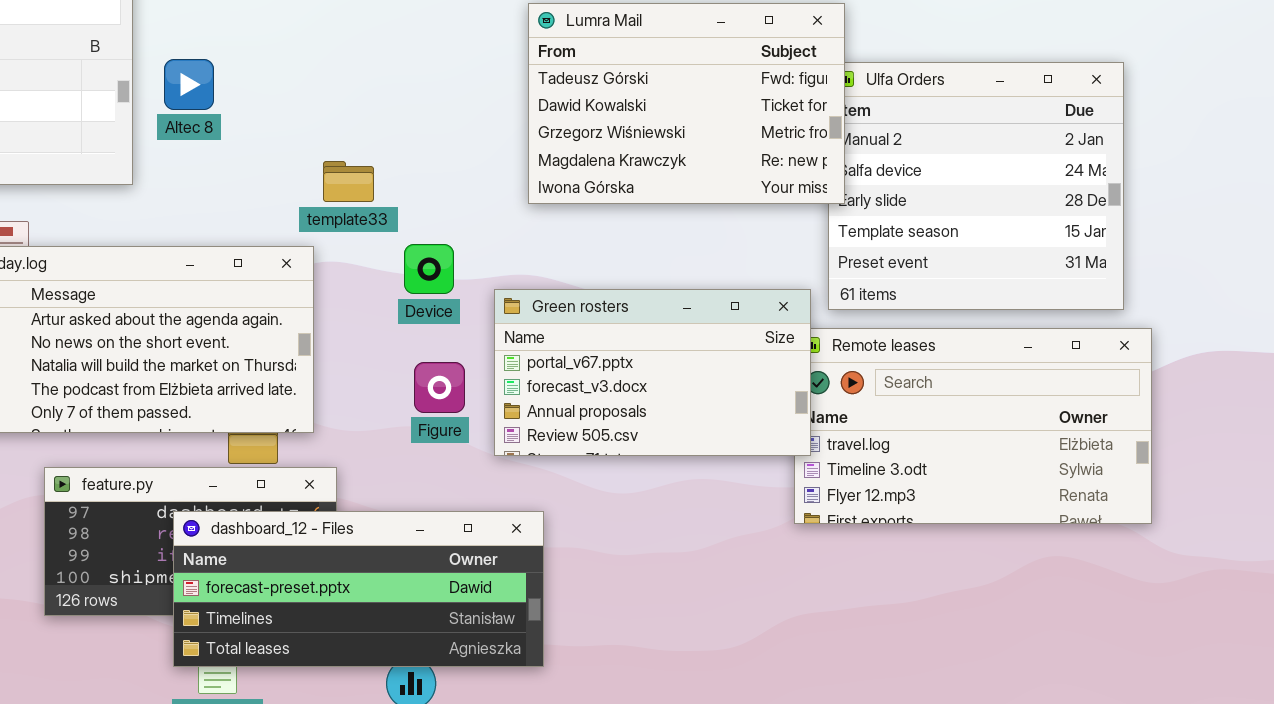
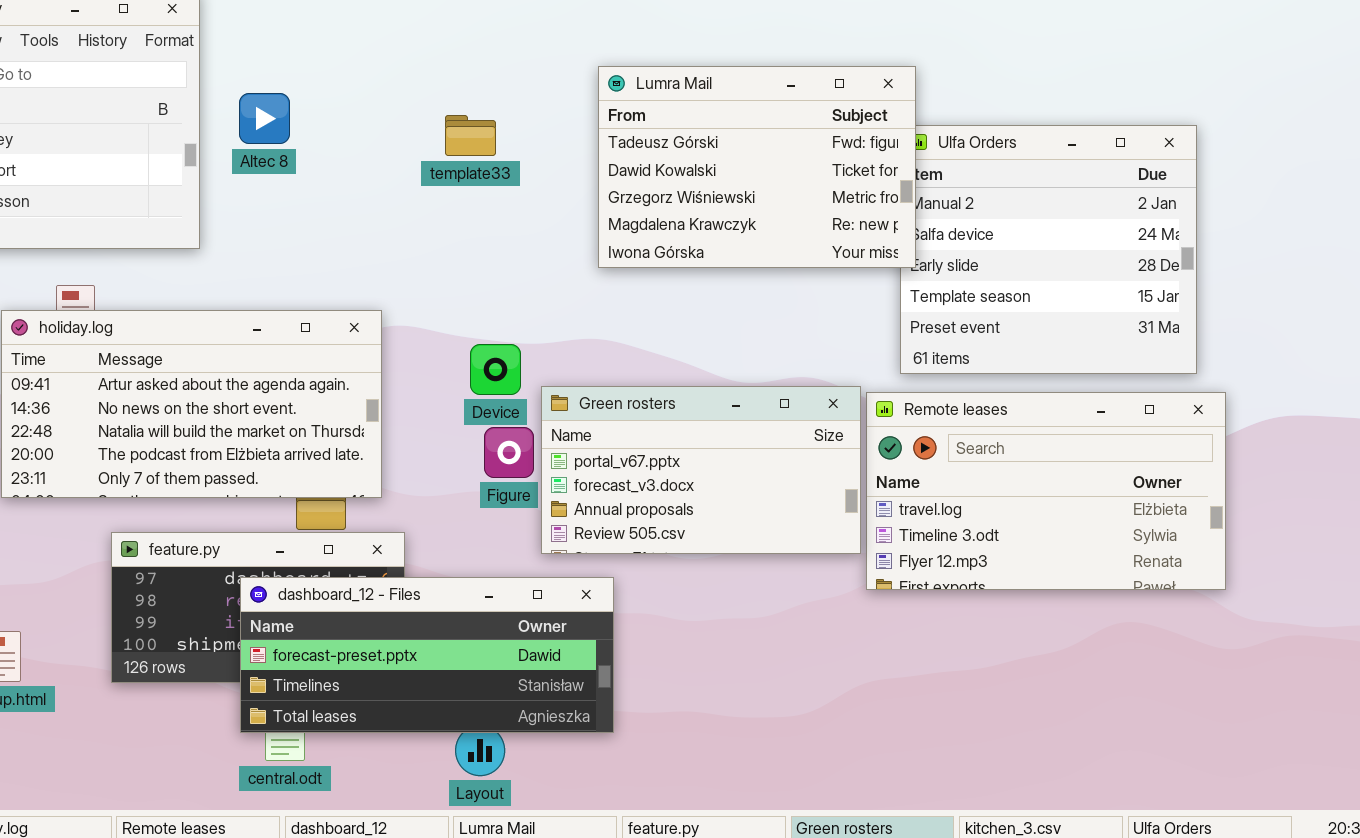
Altec 8: [164,59,214,110] -> [239,93,290,144], moved
template33: [323,161,374,202] -> [445,115,496,156], moved
Device: [404,244,454,294] -> [470,344,521,395], moved
Green rosters: [494,289,811,456] -> [541,386,861,554], moved

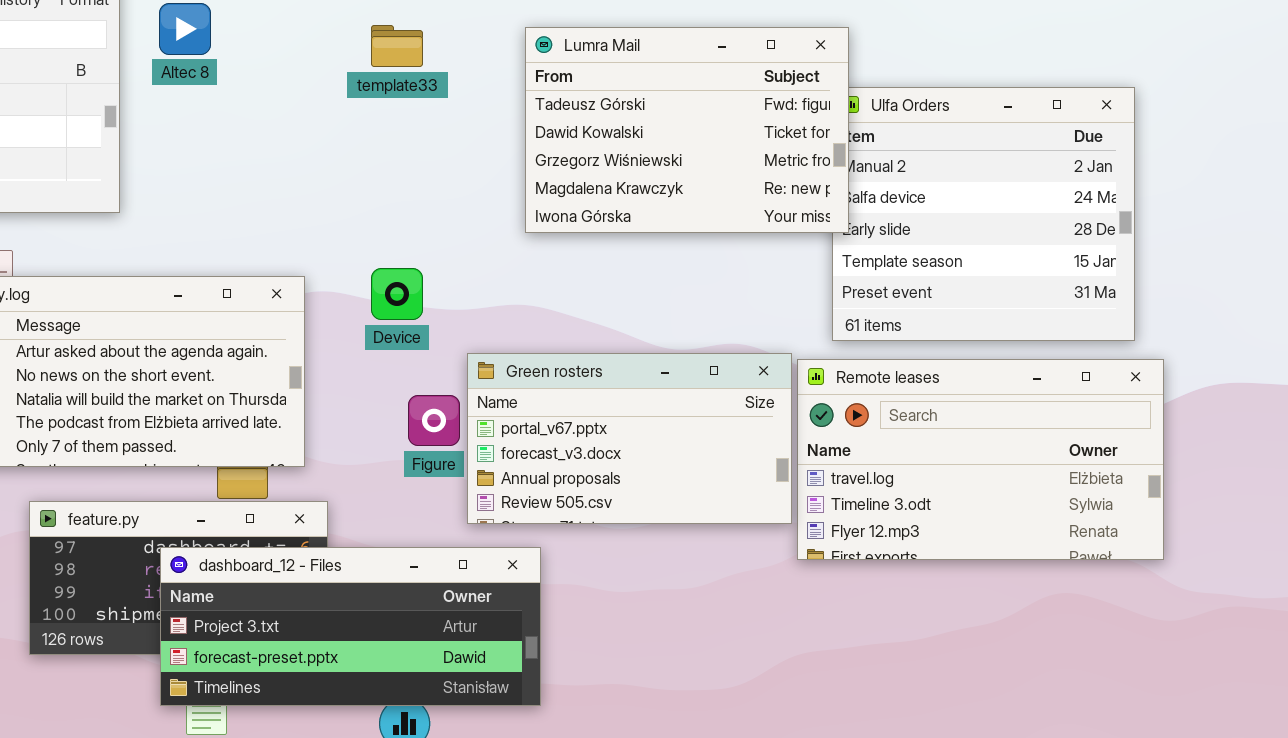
Altec 8: [239,93,290,144] -> [159,3,211,55], moved
template33: [445,115,496,156] -> [371,25,423,67], moved
Device: [470,344,521,395] -> [371,268,423,320], moved
dashboard_12 - Files: [240,577,614,733] -> [160,547,541,706], scrolled up 1 row

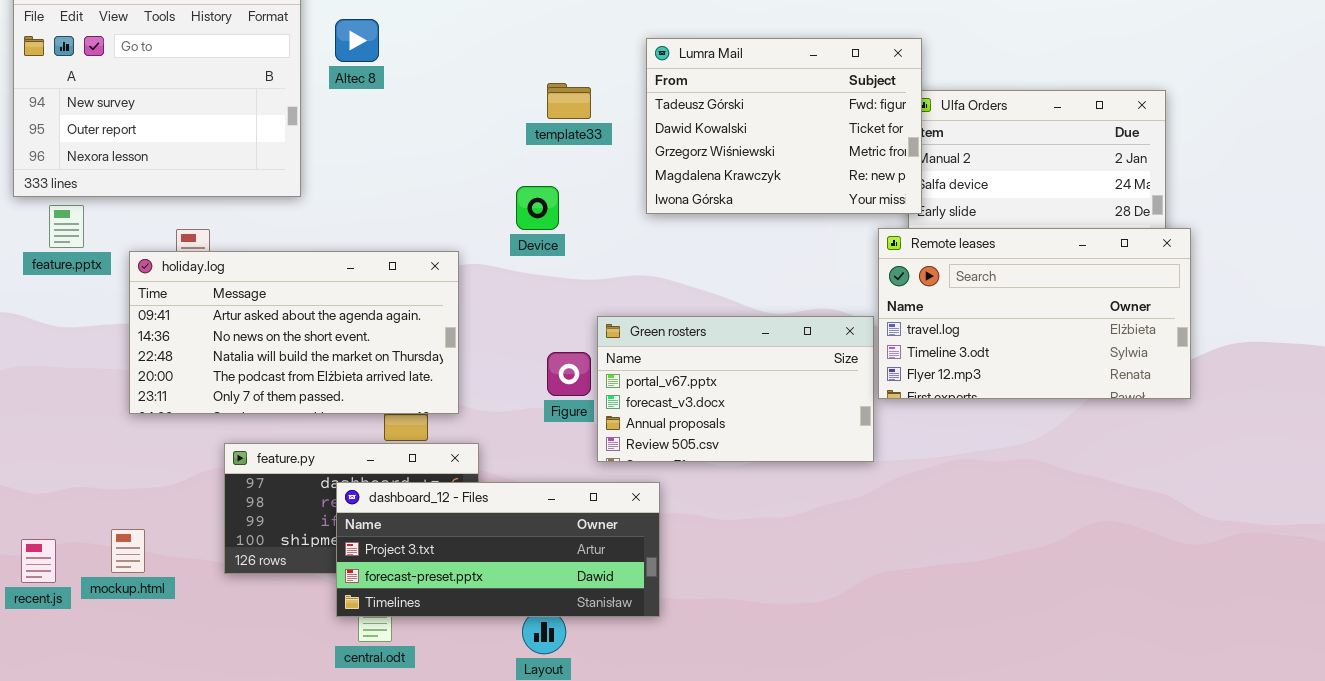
template33: [371,25,423,67] -> [547,83,591,119], moved
Device: [371,268,423,320] -> [516,186,559,230], moved
Remote leases: [797,359,1164,560] -> [878,228,1191,399], moved

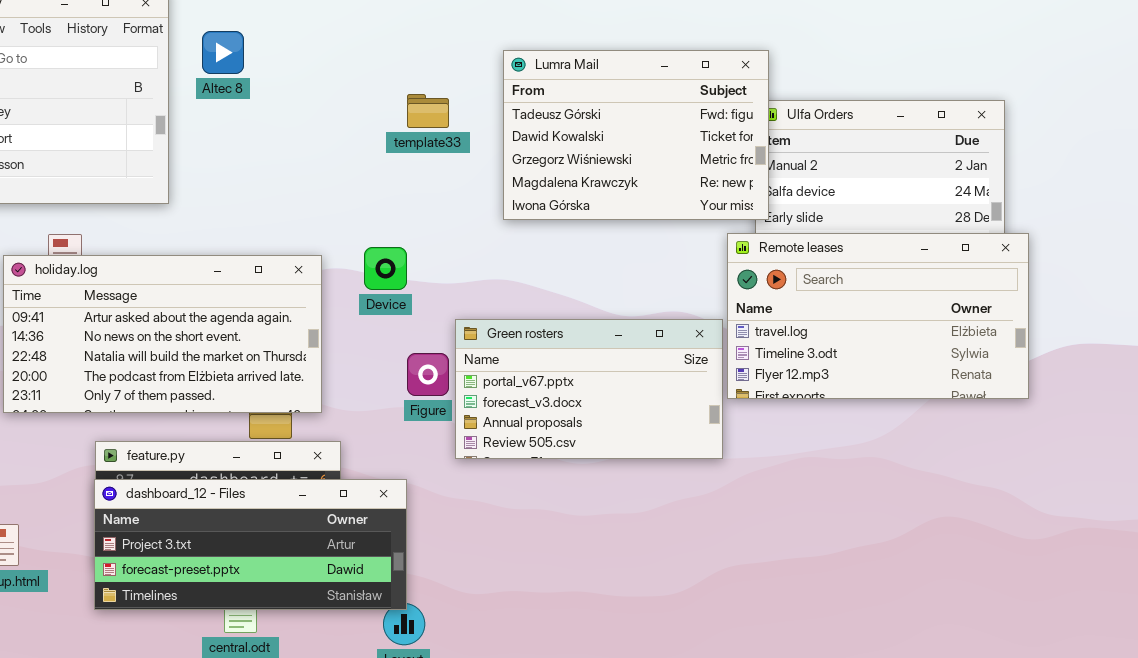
Device: [516,186,559,230] -> [364,247,407,290], moved
dashboard_12 - Files: [336,482,660,617] -> [94,479,407,610], moved

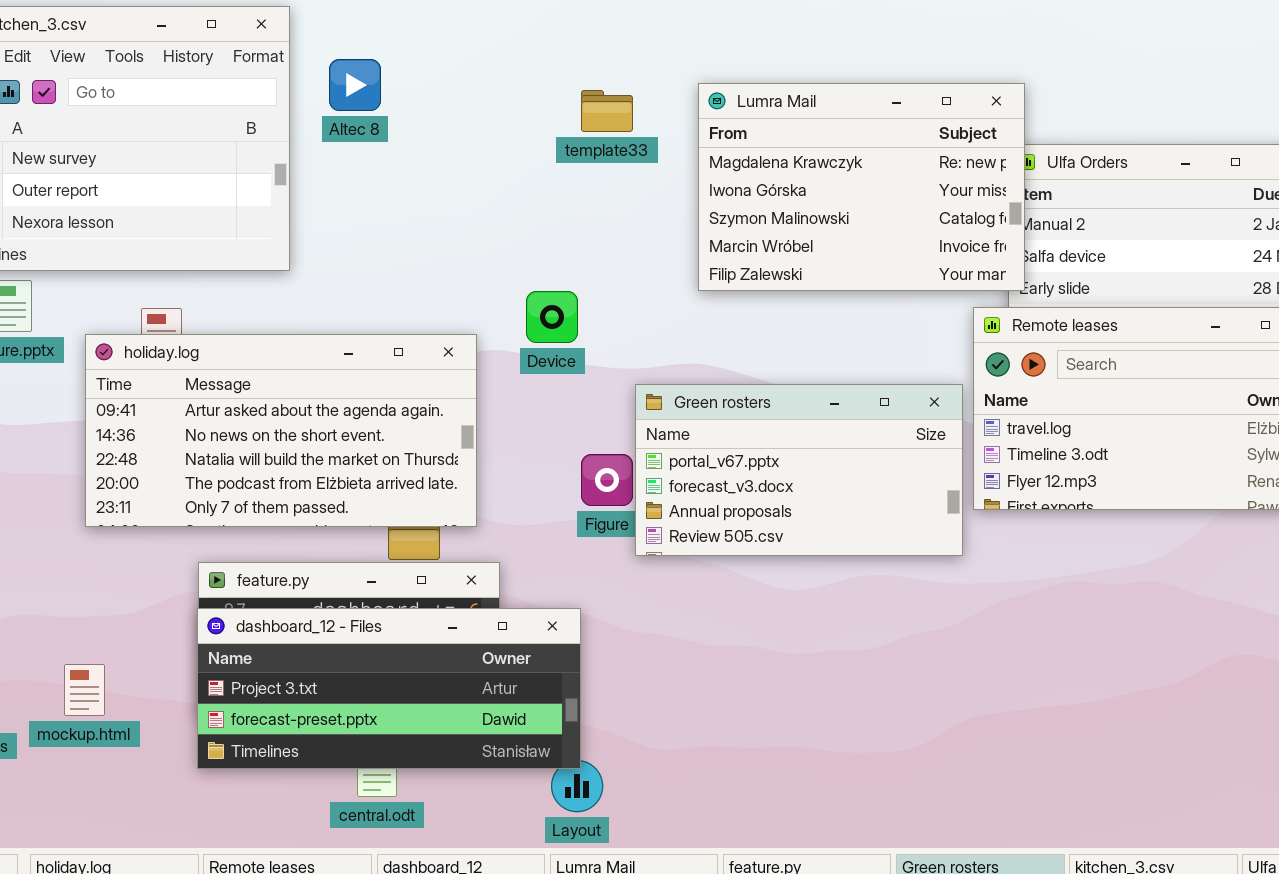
Lumra Mail: [503,50,769,220] -> [698,83,1025,291], scrolled down 3 rows
template33: [407,94,449,128] -> [581,90,633,132], moved
Device: [364,247,407,290] -> [526,291,578,343], moved
Green rosters: [455,319,723,459] -> [635,384,963,556], moved

